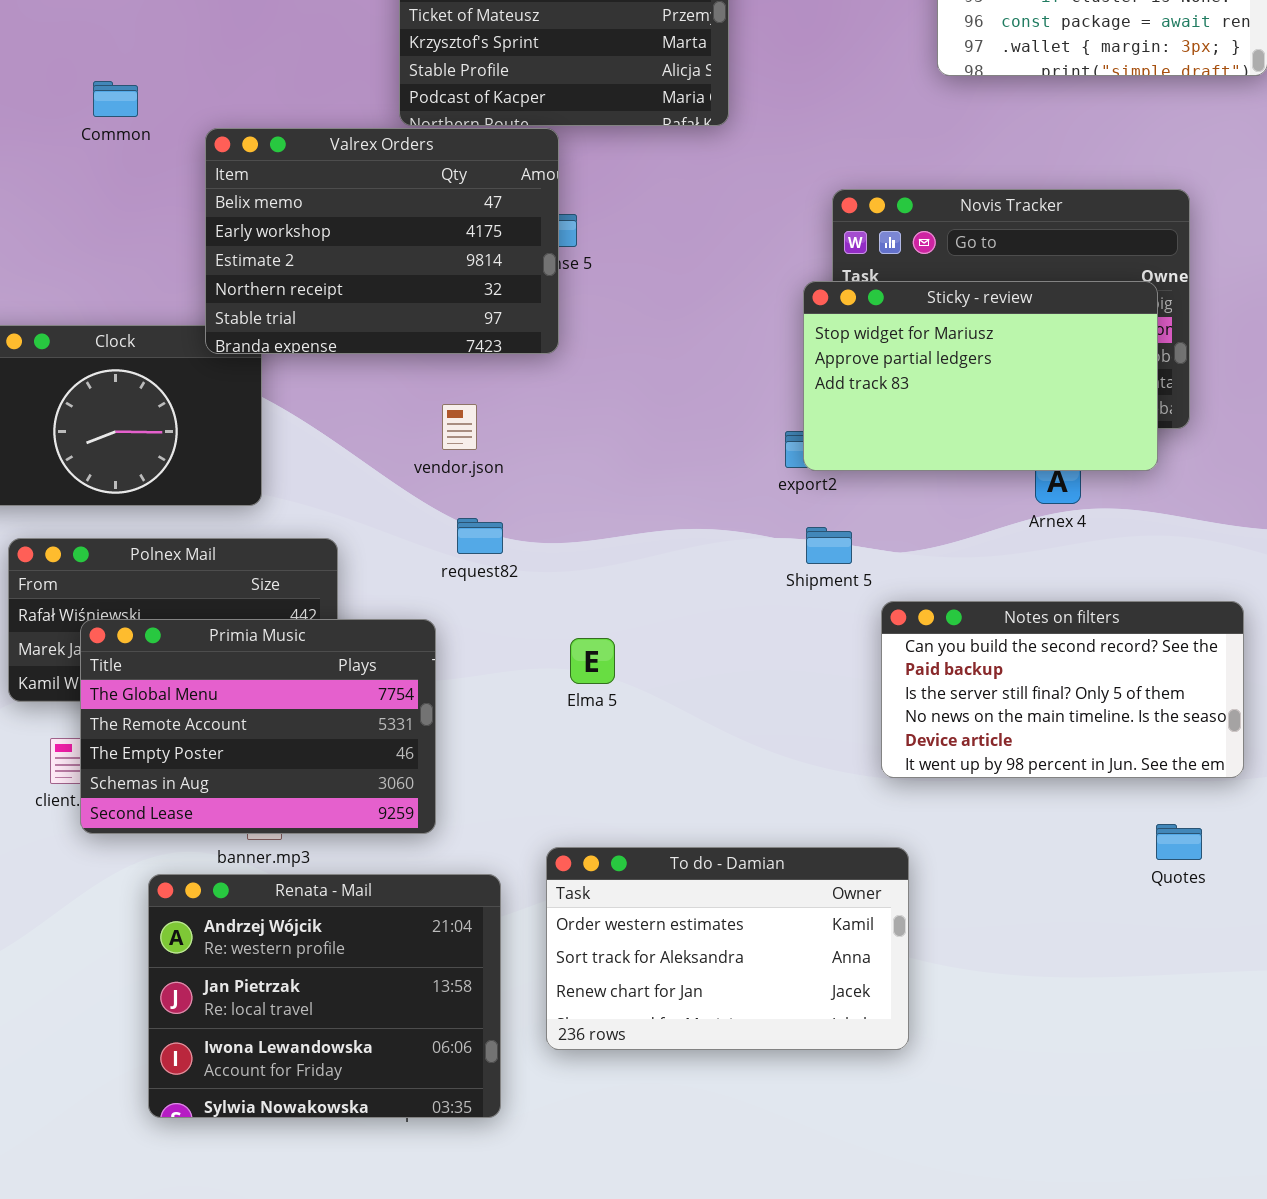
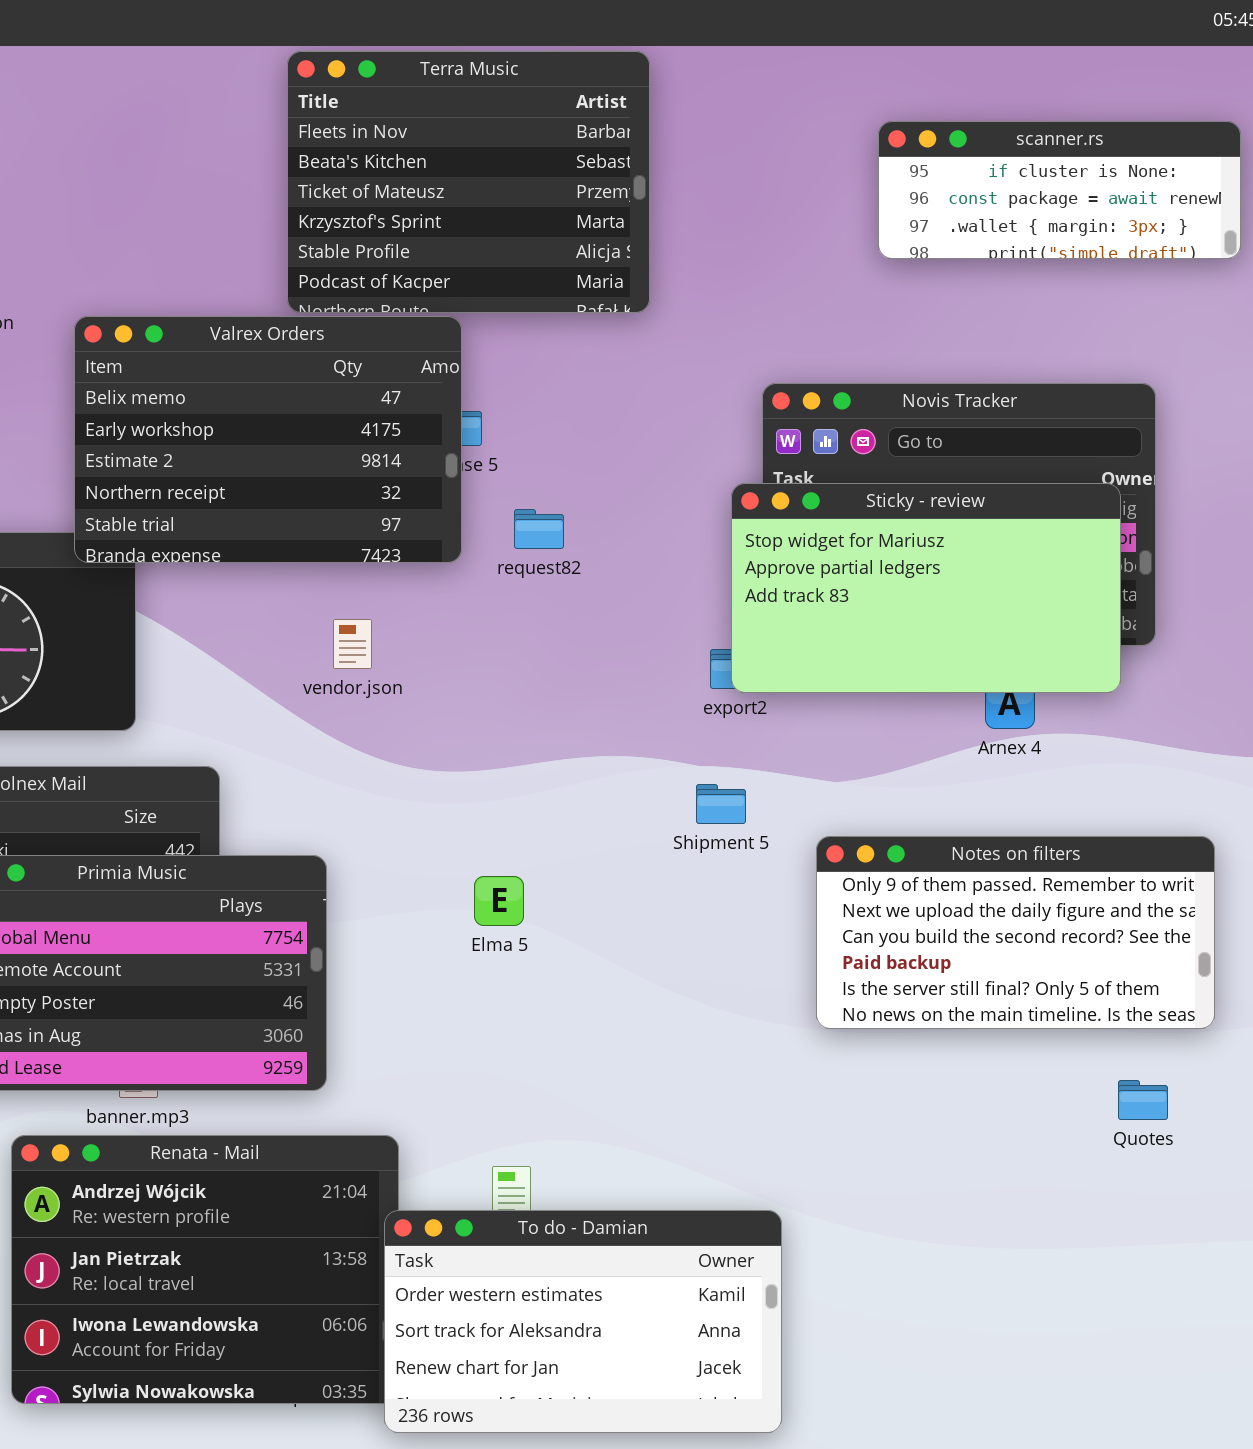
request82: [457,518,503,554] -> [514,509,564,549], moved
Shipment 5: [806,527,852,564] -> [696,784,746,824], moved
Notes on filters: [881,601,1244,778] -> [816,836,1215,1029], scrolled up 2 rows
To do - Damian: [546,847,909,1050] -> [384,1210,782,1433], moved

